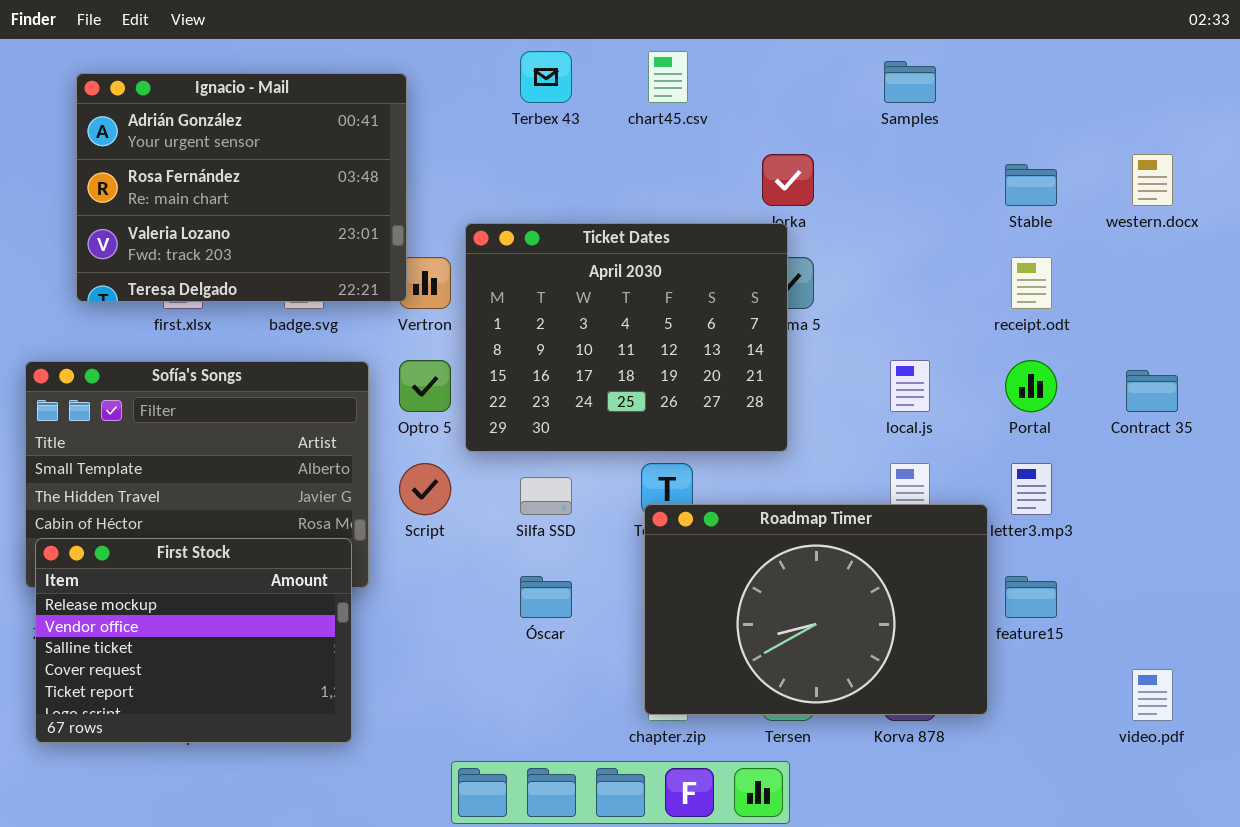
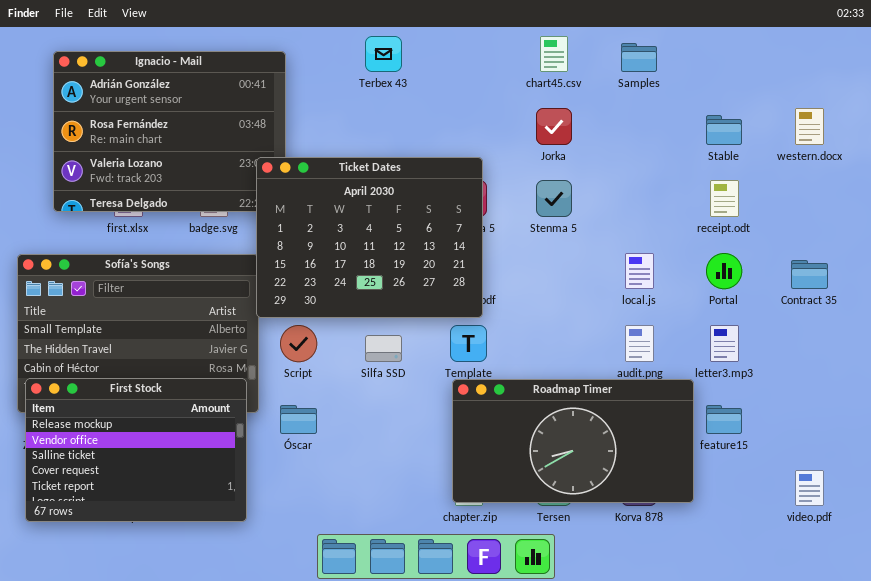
chart45.csv: [648,51,688,103] -> [540,36,568,72], moved
Ticket Dates: [465,223,788,452] -> [256,157,483,318], moved
Roadmap Timer: [644,504,988,715] -> [452,379,694,503], resized
Óscar: [520,576,572,618] -> [280,405,317,434], moved

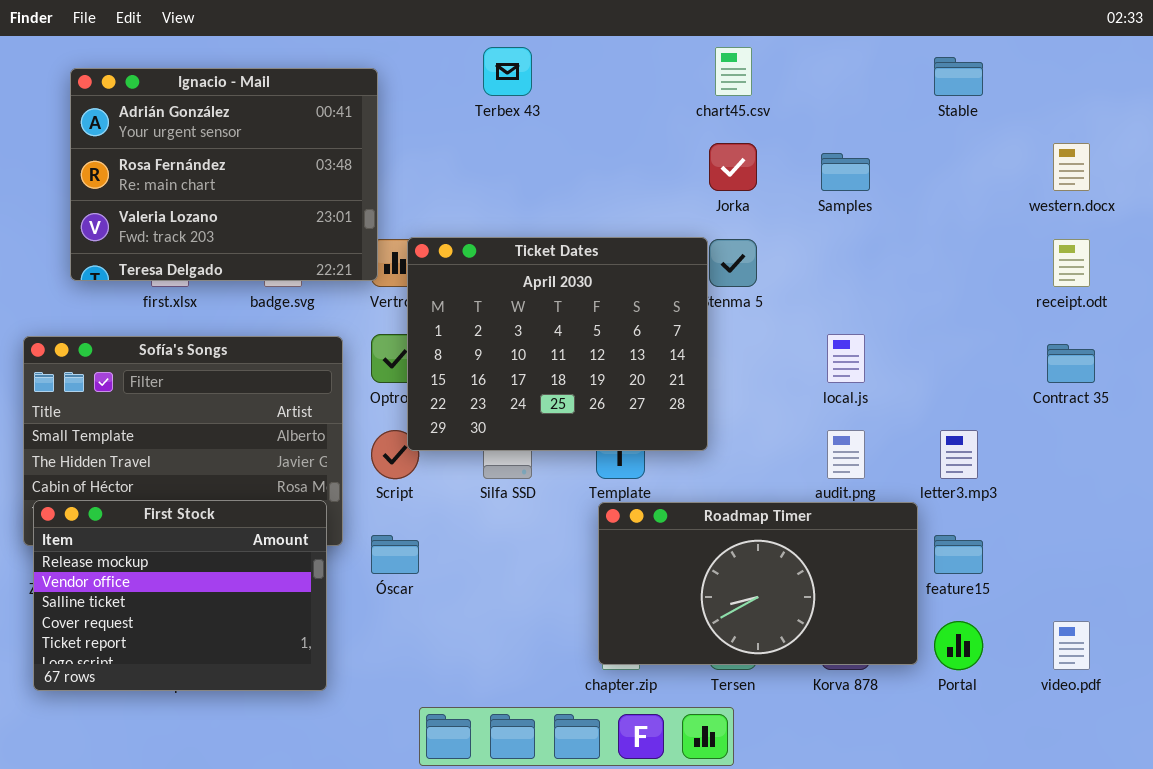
Samples: [621,43,657,72] -> [821,153,870,191], moved
Stable: [706,115,742,145] -> [934,57,983,96], moved
Ticket Dates: [256,157,483,318] -> [407,237,708,451], moved
receipt.odt: [710,180,739,217] -> [1053,239,1090,287], moved
Portal: [706,253,742,289] -> [934,621,983,670], moved

